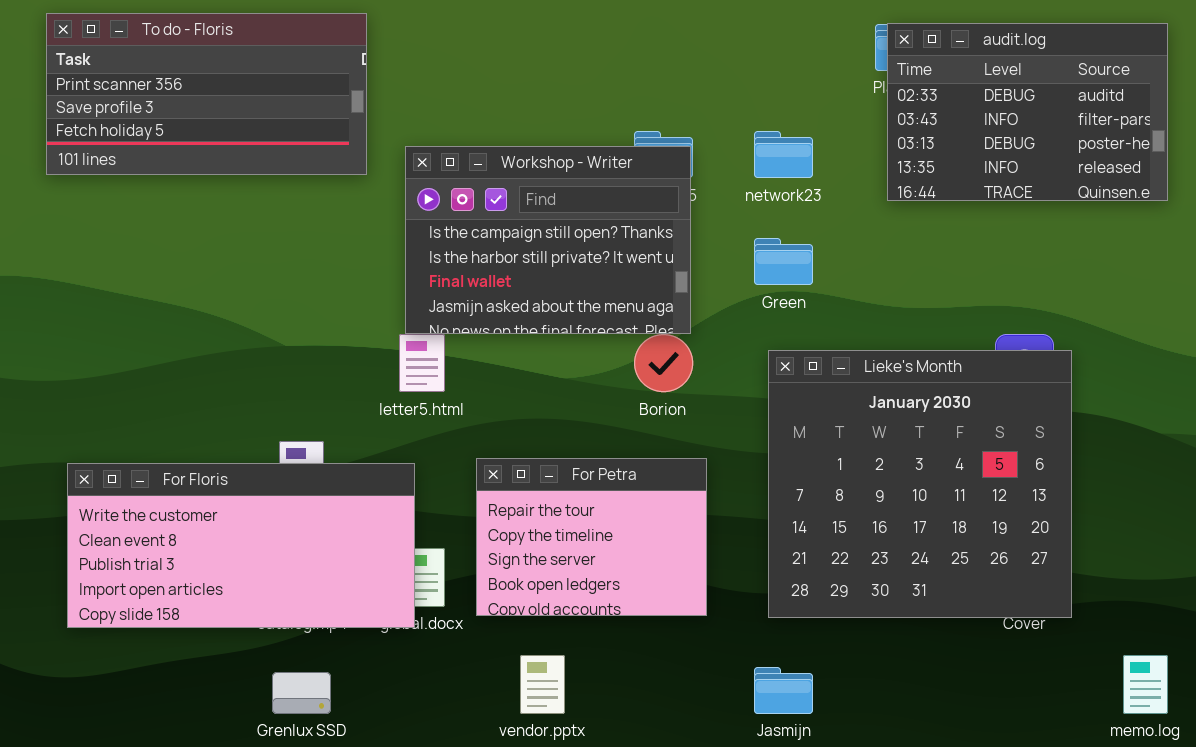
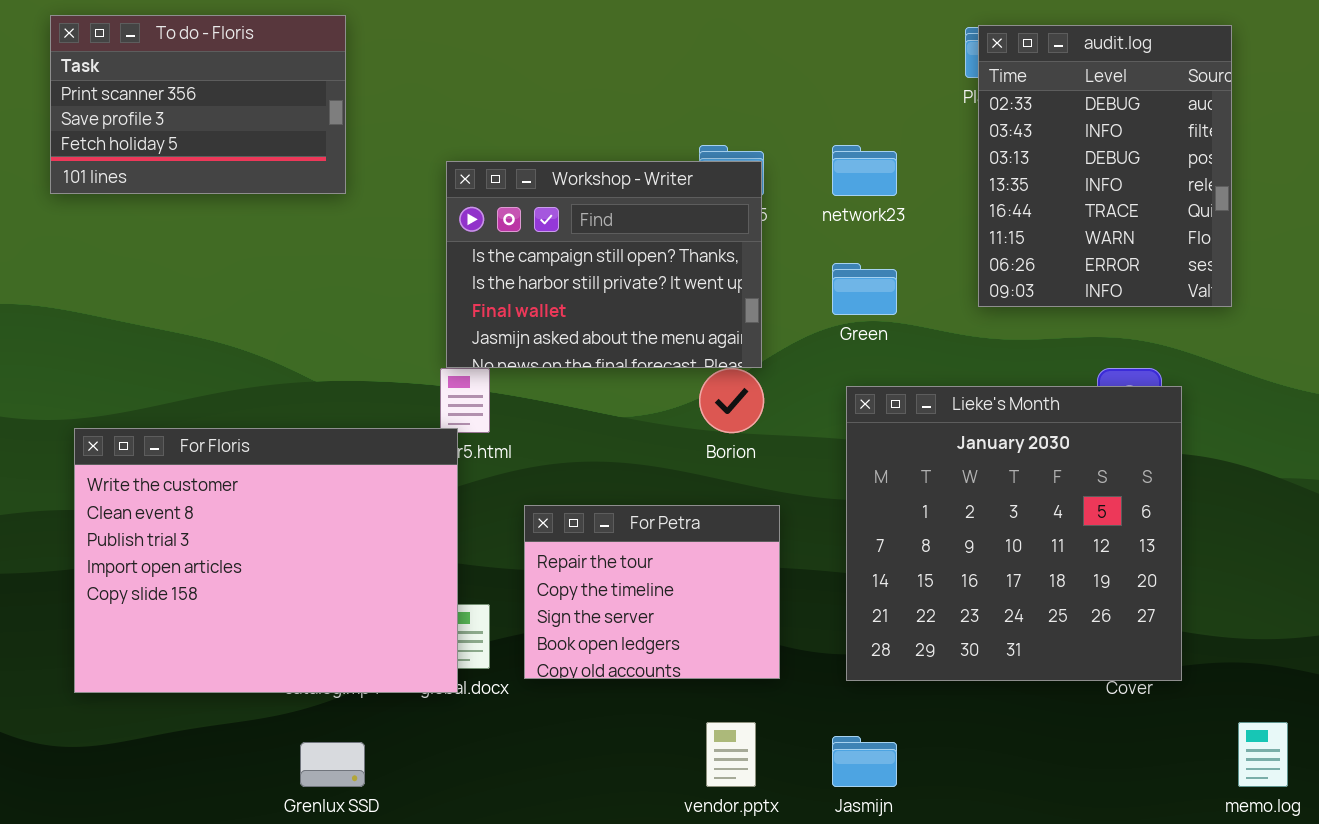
To do - Floris: [46,13,367,175] -> [50,15,346,194], resized
audit.log: [887,23,1168,201] -> [978,25,1232,307], resized
For Floris: [67,463,415,628] -> [74,428,458,693], resized
vendor.pptx: [520,655,565,714] -> [706,722,756,787], moved

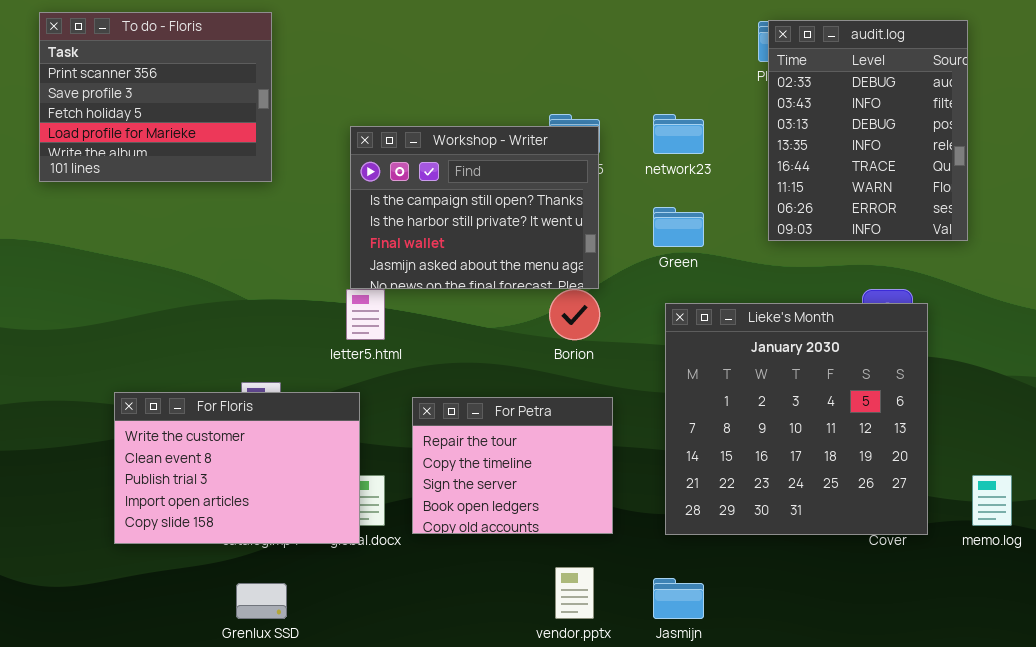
To do - Floris: [50,15,346,194] -> [39,12,272,182], resized
For Floris: [74,428,458,693] -> [114,392,360,544], resized
memo.log: [1238,722,1288,787] -> [972,475,1012,526], moved

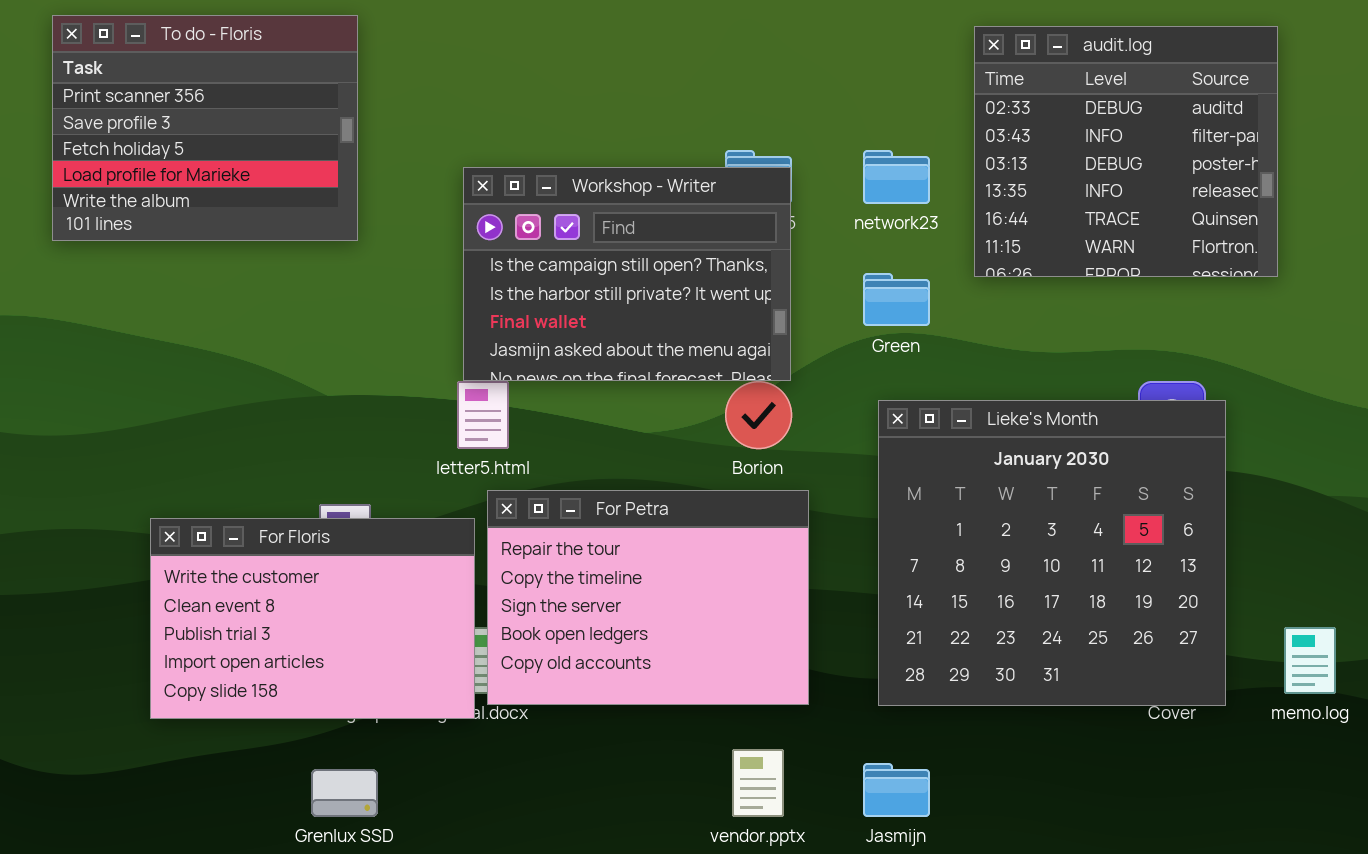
audit.log: [768,20,968,241] -> [974,26,1278,277], resized
For Petra: [412,397,613,534] -> [487,490,809,705], resized

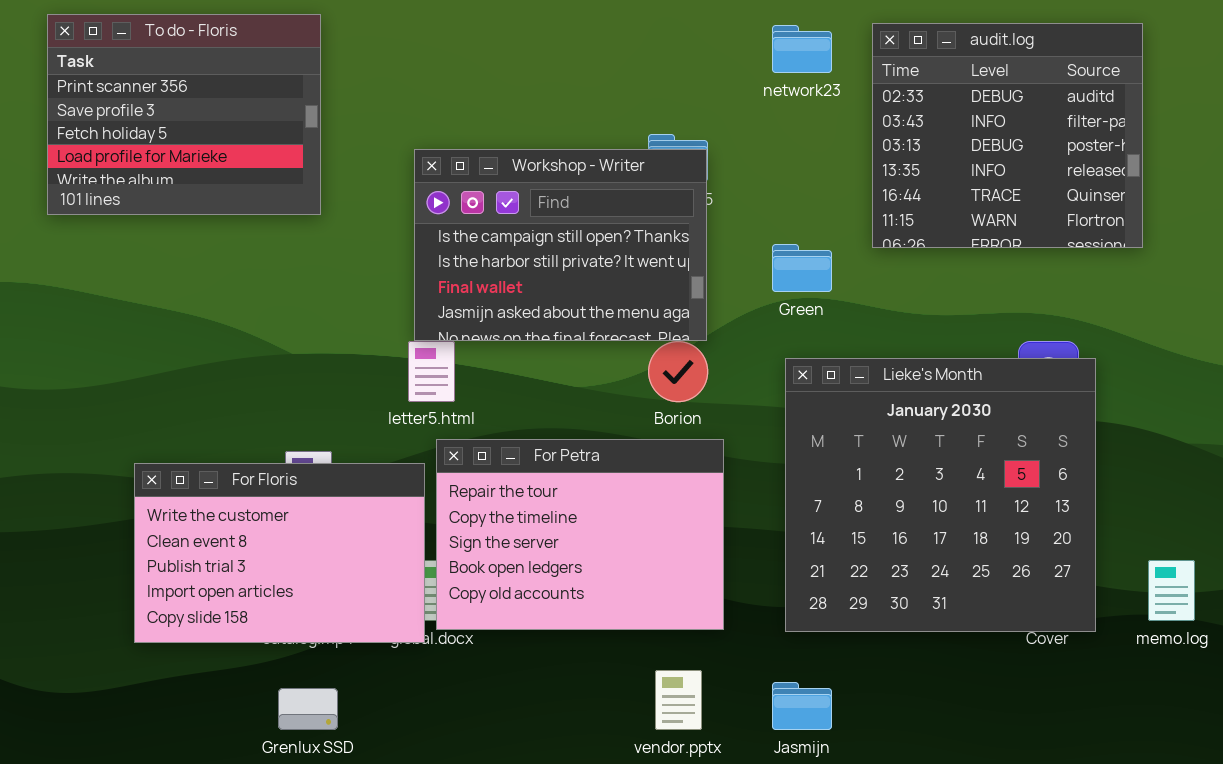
network23: [863,150,930,204] -> [772,25,832,73], moved

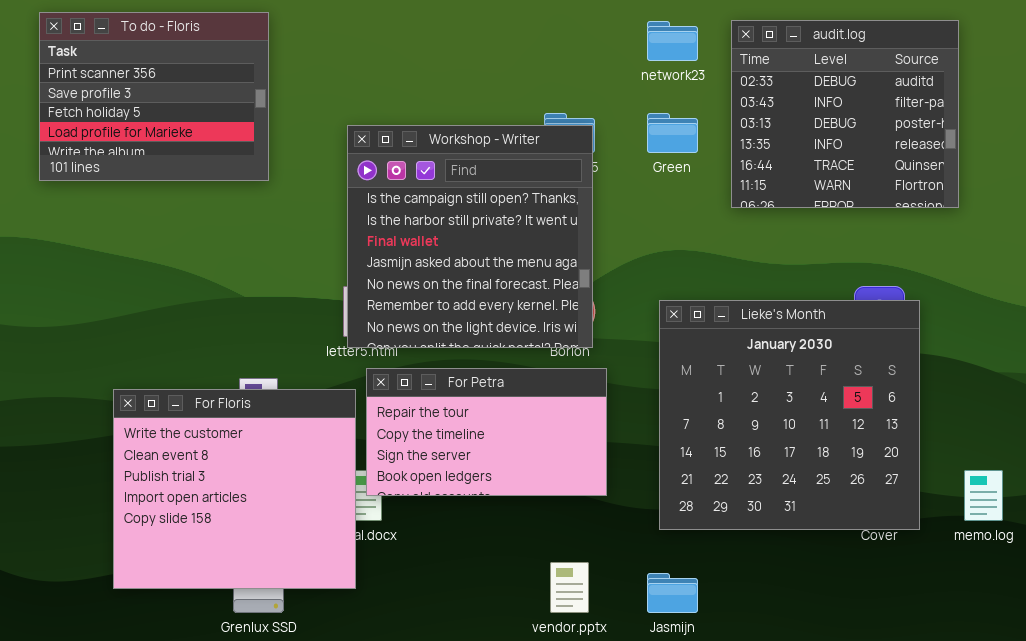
Workshop - Writer: [414,149,707,341] -> [347,125,593,348], resized
Green: [772,244,832,292] -> [647,113,698,153], moved
For Petra: [436,439,724,630] -> [366,368,607,496], resized
For Floris: [134,463,425,643] -> [113,389,356,589], resized

